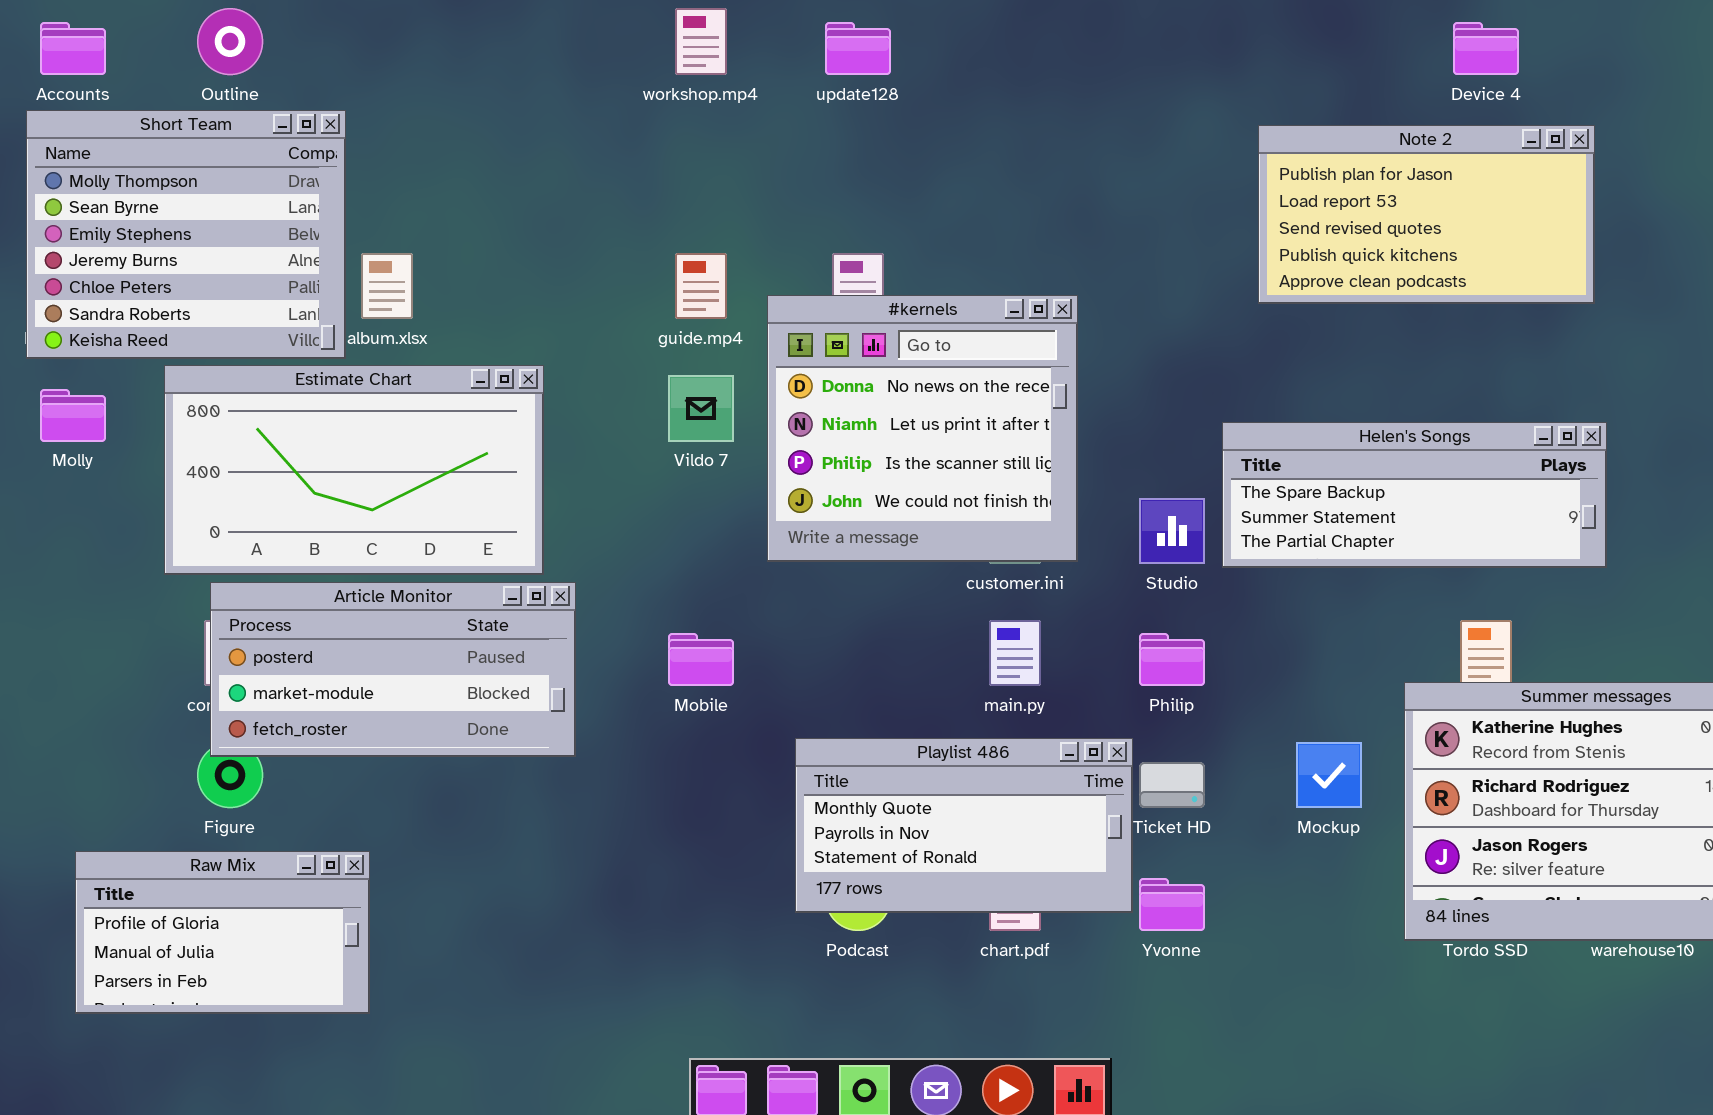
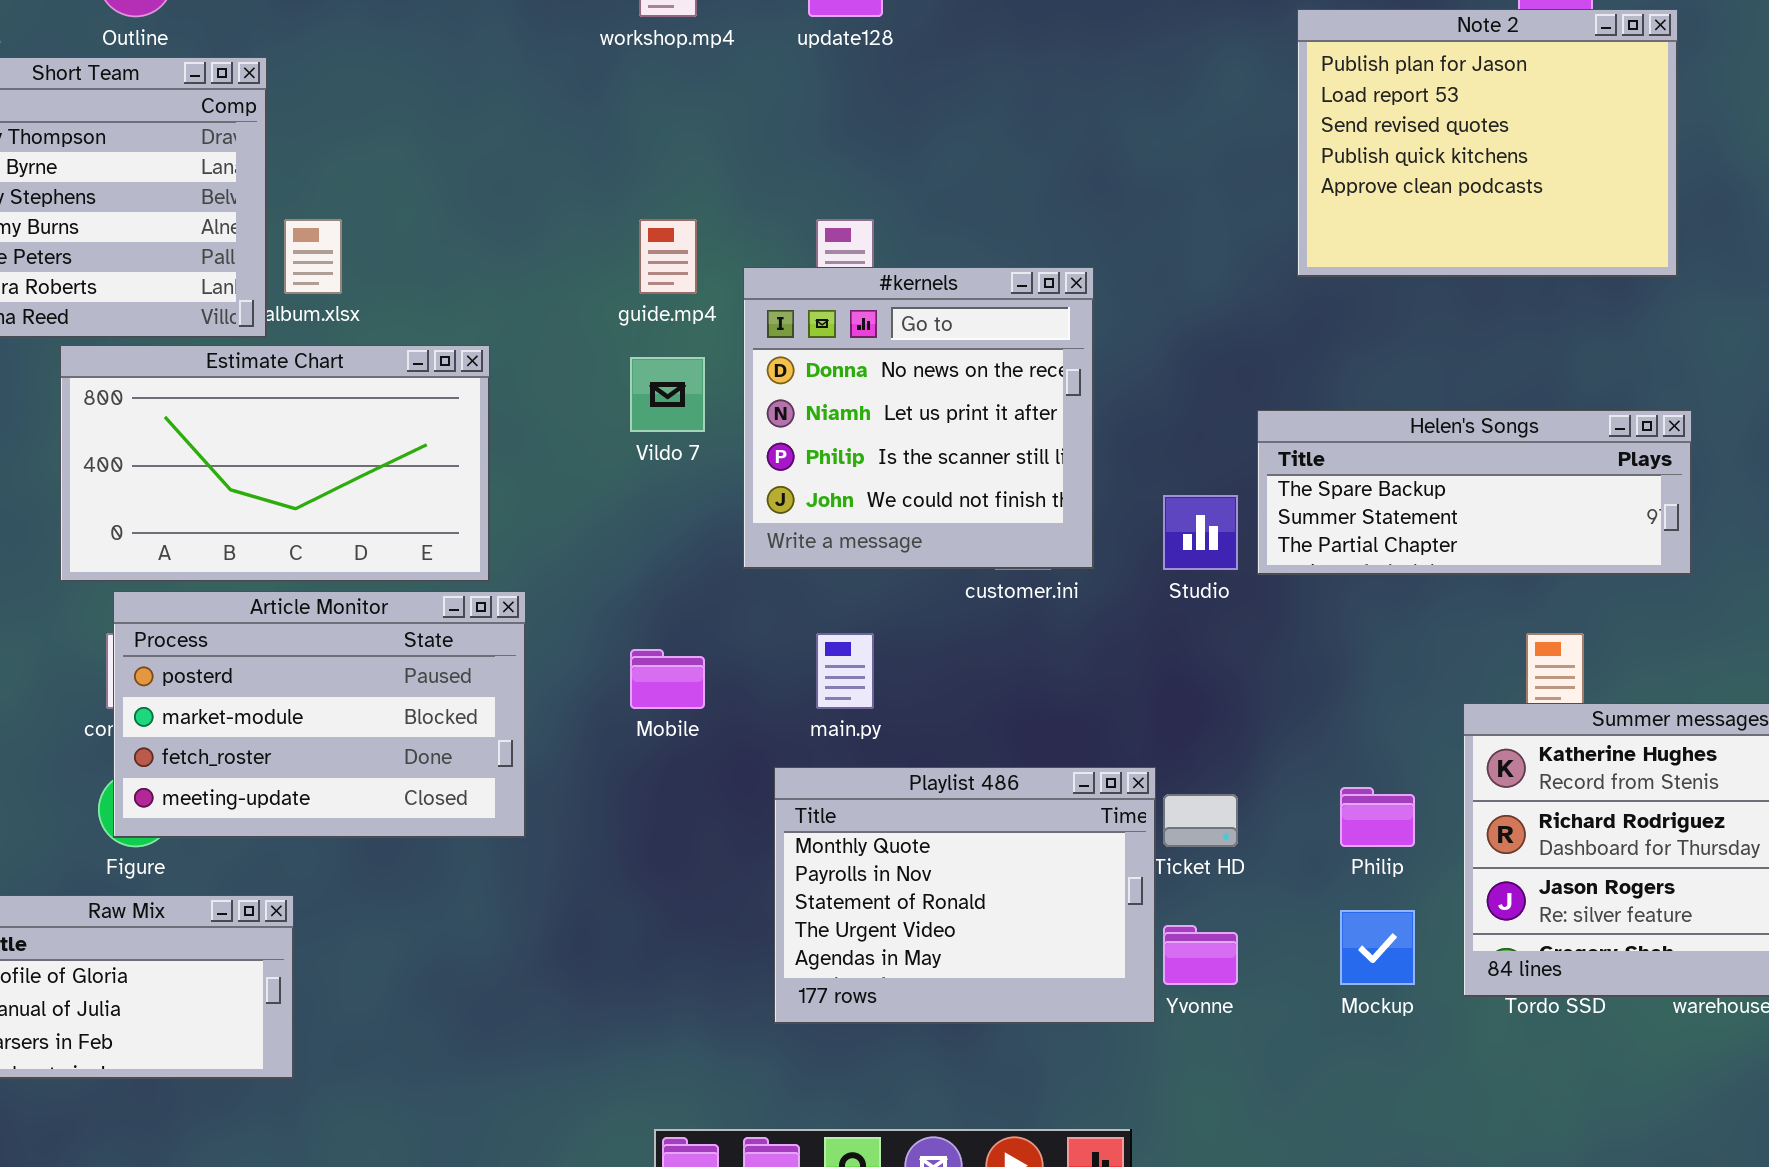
Note 2: [1258,125,1595,304] -> [1297,9,1678,277], resized
Article Monitor: [210,582,576,757] -> [113,591,526,838], resized
main.py: [989,620,1041,686] -> [816,633,874,709], moved
Philip: [1139,633,1205,686] -> [1340,787,1415,847], moved
Playlist 486: [795,738,1133,913] -> [774,767,1156,1024], resized
Mockup: [1296,742,1362,808] -> [1340,910,1415,985], moved

